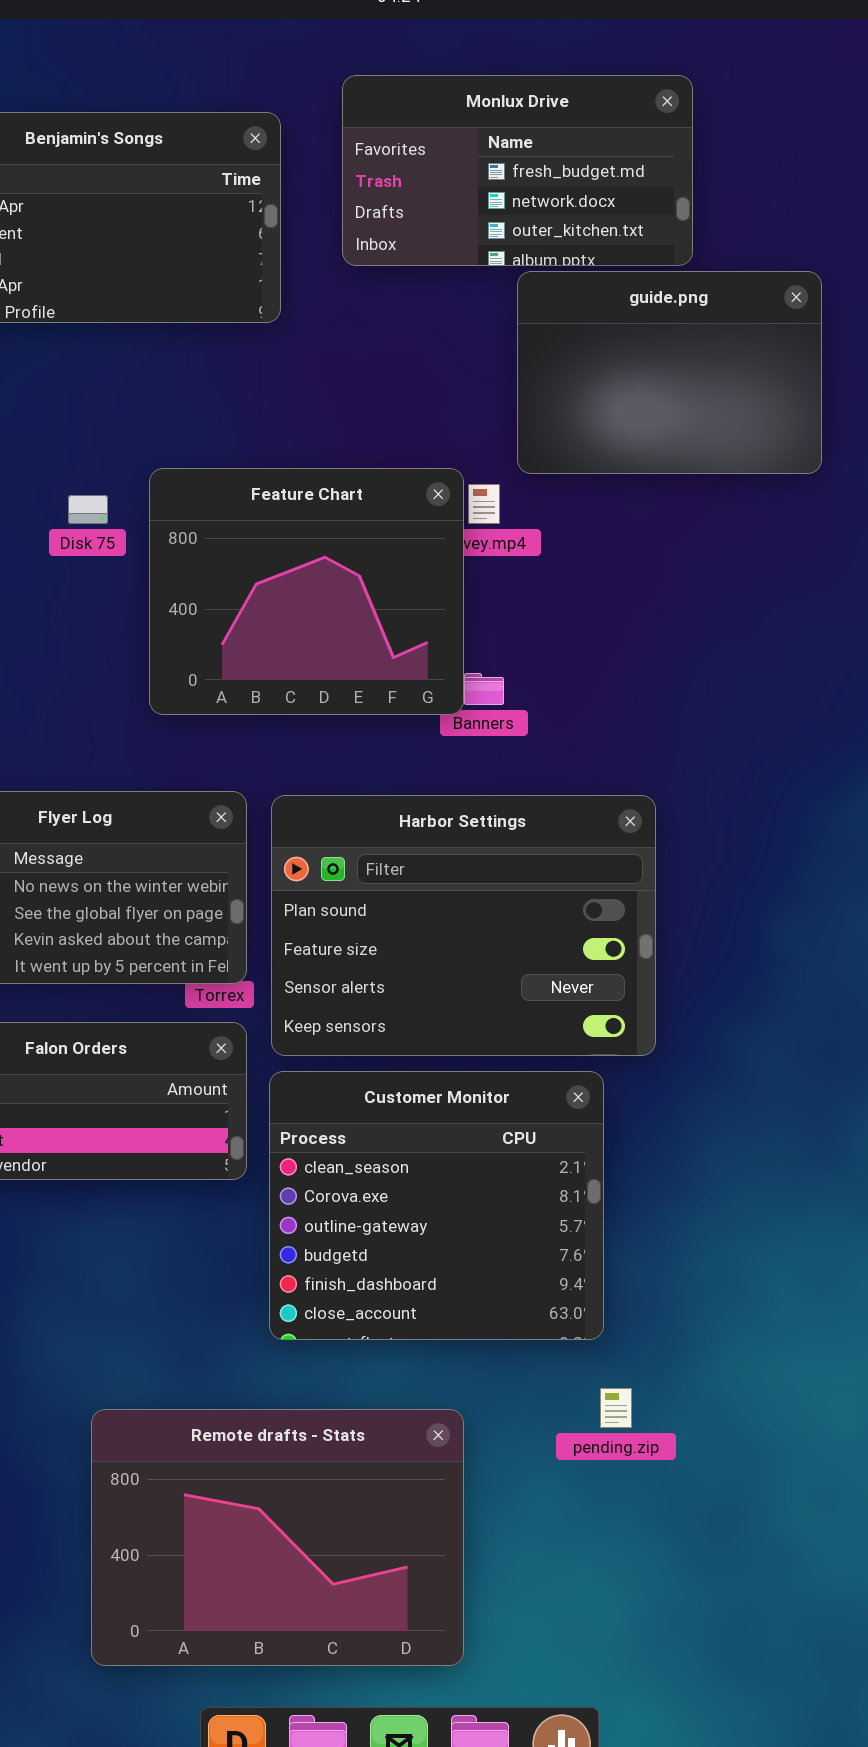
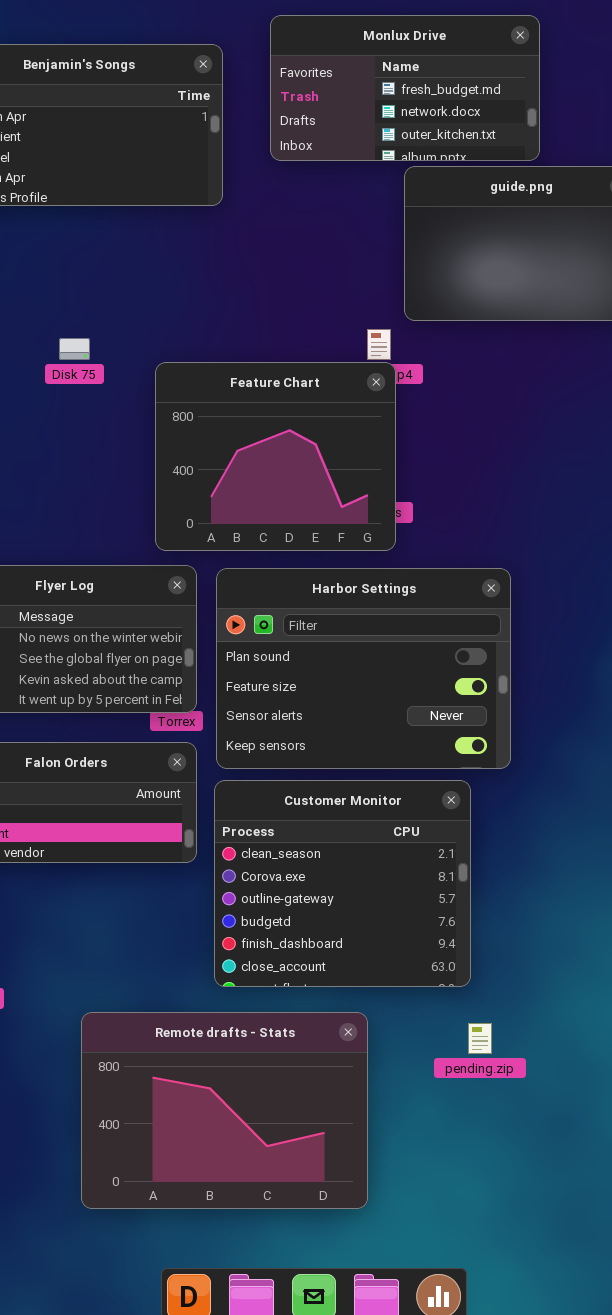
Feature Chart: [149,468,464,715] -> [155,362,396,551], moved
Remote drafts - Stats: [91,1409,464,1666] -> [81,1012,368,1209], moved

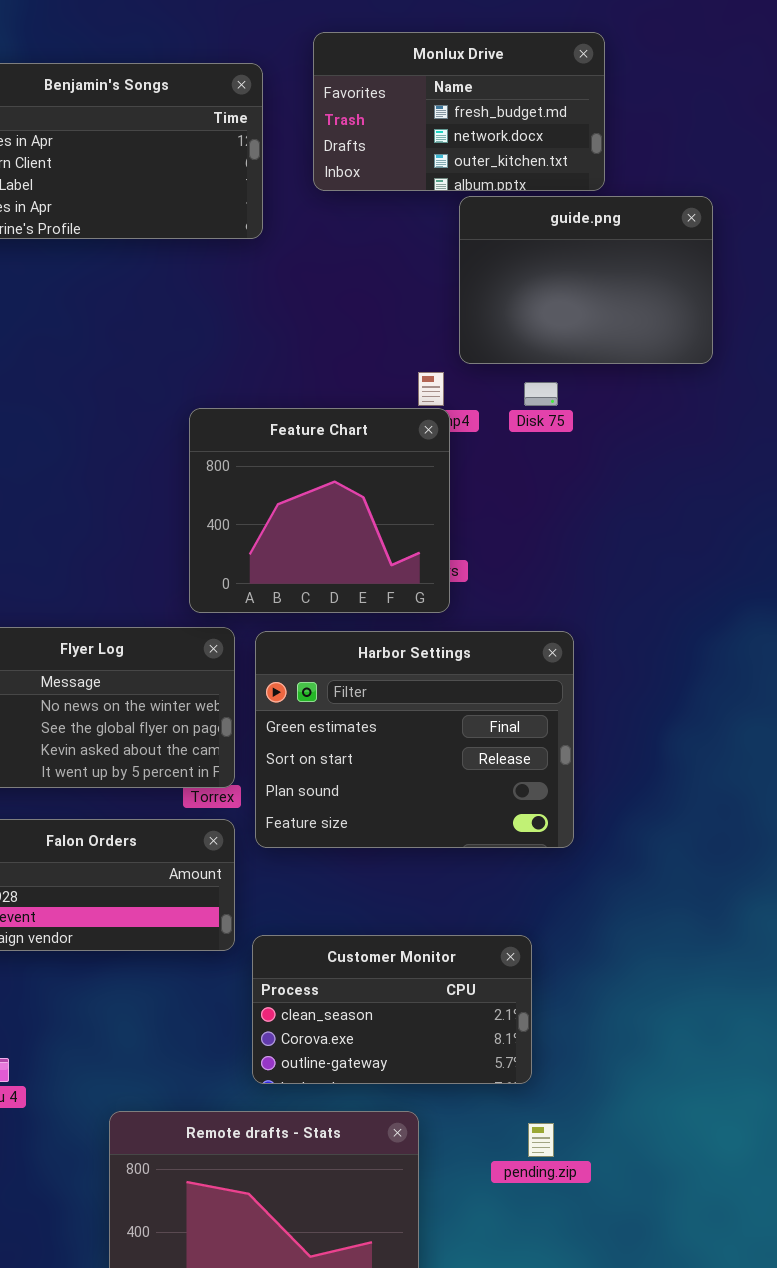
Disk 75: [59,338,90,360] -> [524,382,558,406], moved
Harbor Settings: [216,568,511,769] -> [255,631,574,848], scrolled up 2 rows
Customer Monitor: [214,780,471,987] -> [252,935,532,1084], resized

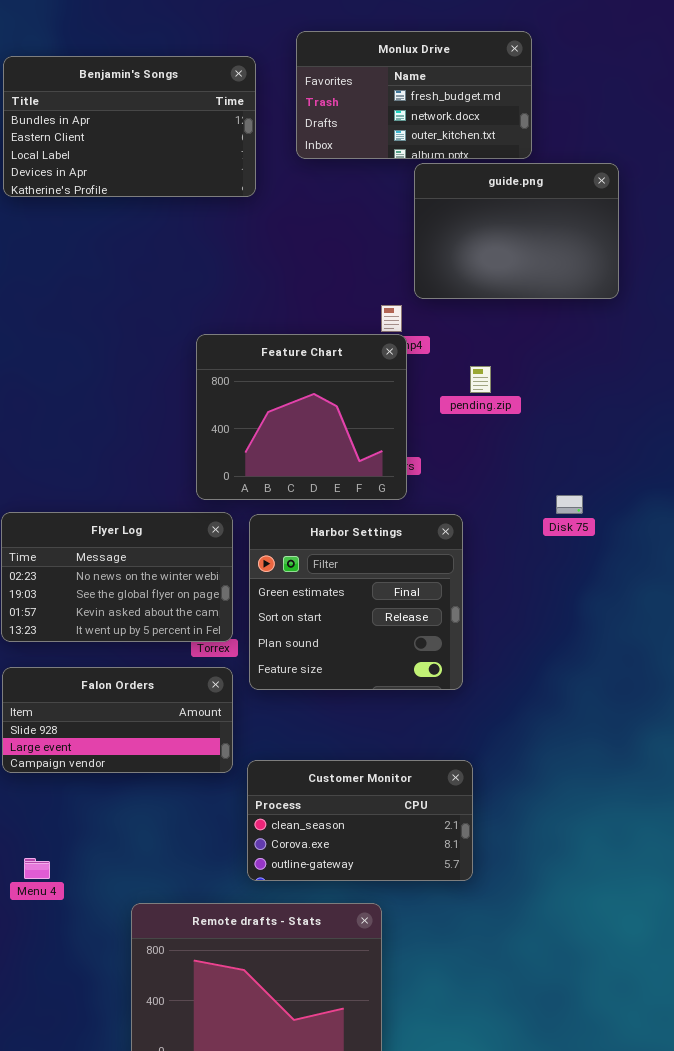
Disk 75: [524,382,558,406] -> [556,495,583,514], moved
Harbor Settings: [255,631,574,848] -> [249,514,463,690], resized
pending.zip: [528,1123,554,1157] -> [470,366,491,393], moved

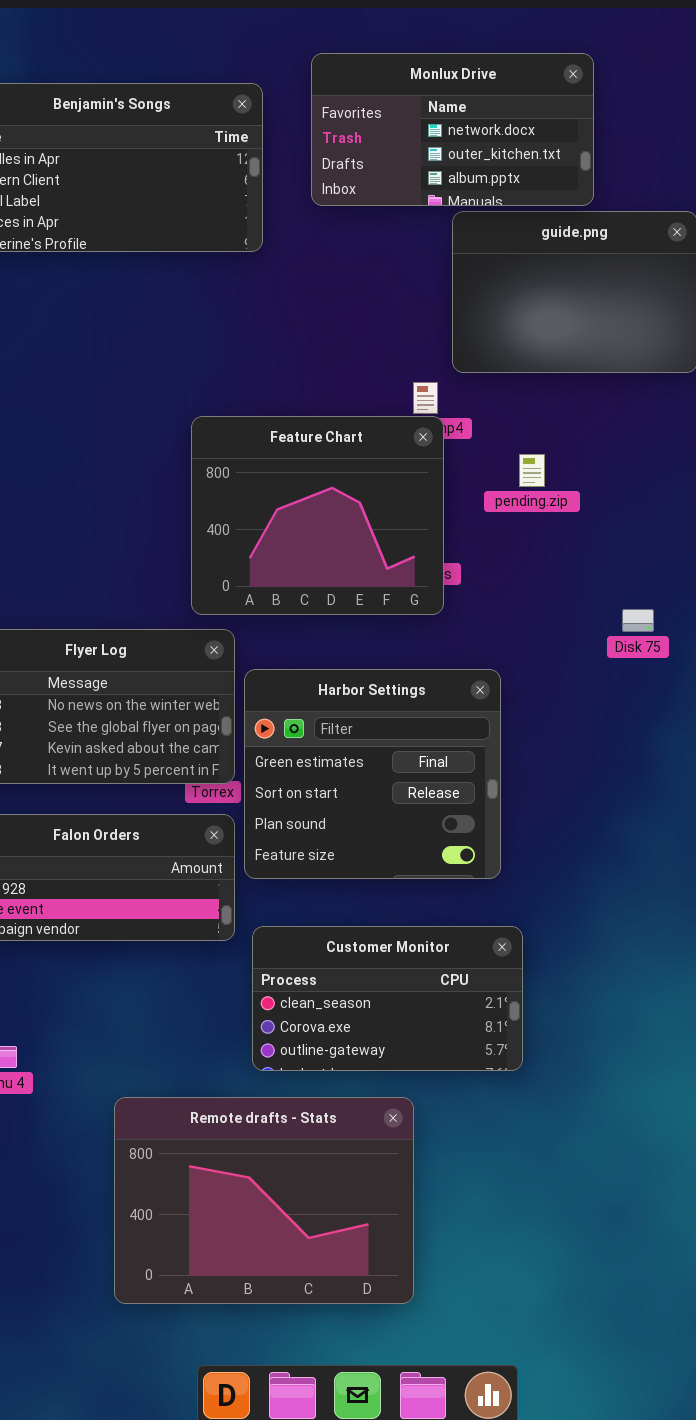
Monlux Drive: [296,31,532,159] -> [311,53,594,206], scrolled down 1 row
Harbor Settings: [249,514,463,690] -> [244,669,501,879], moved

